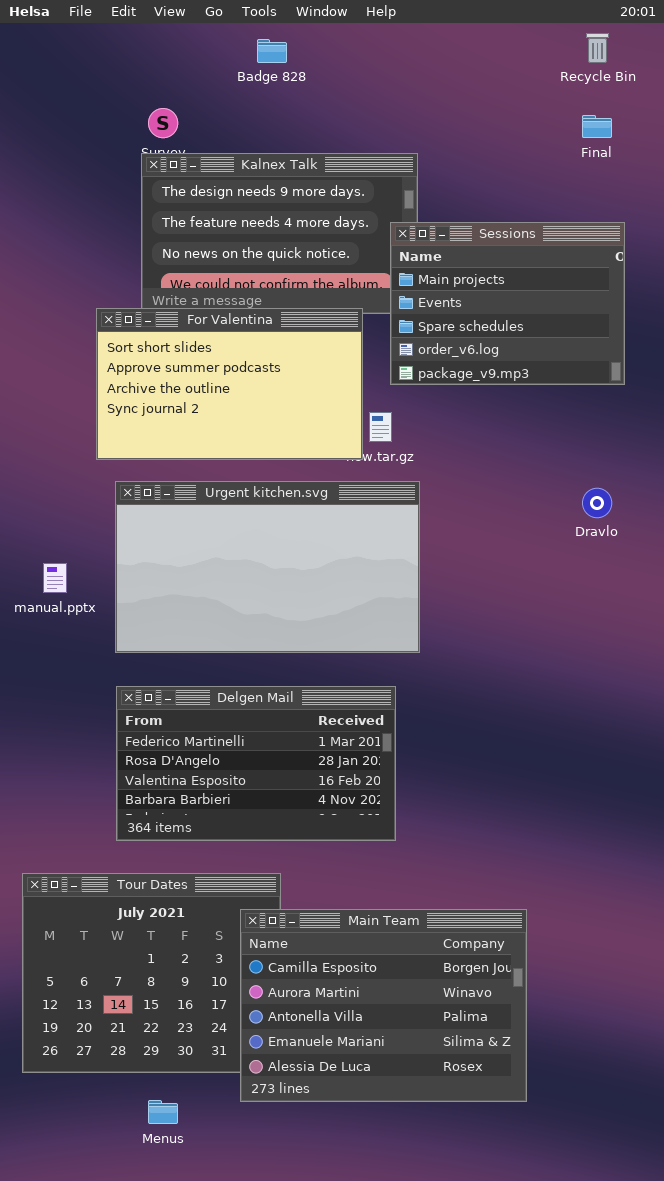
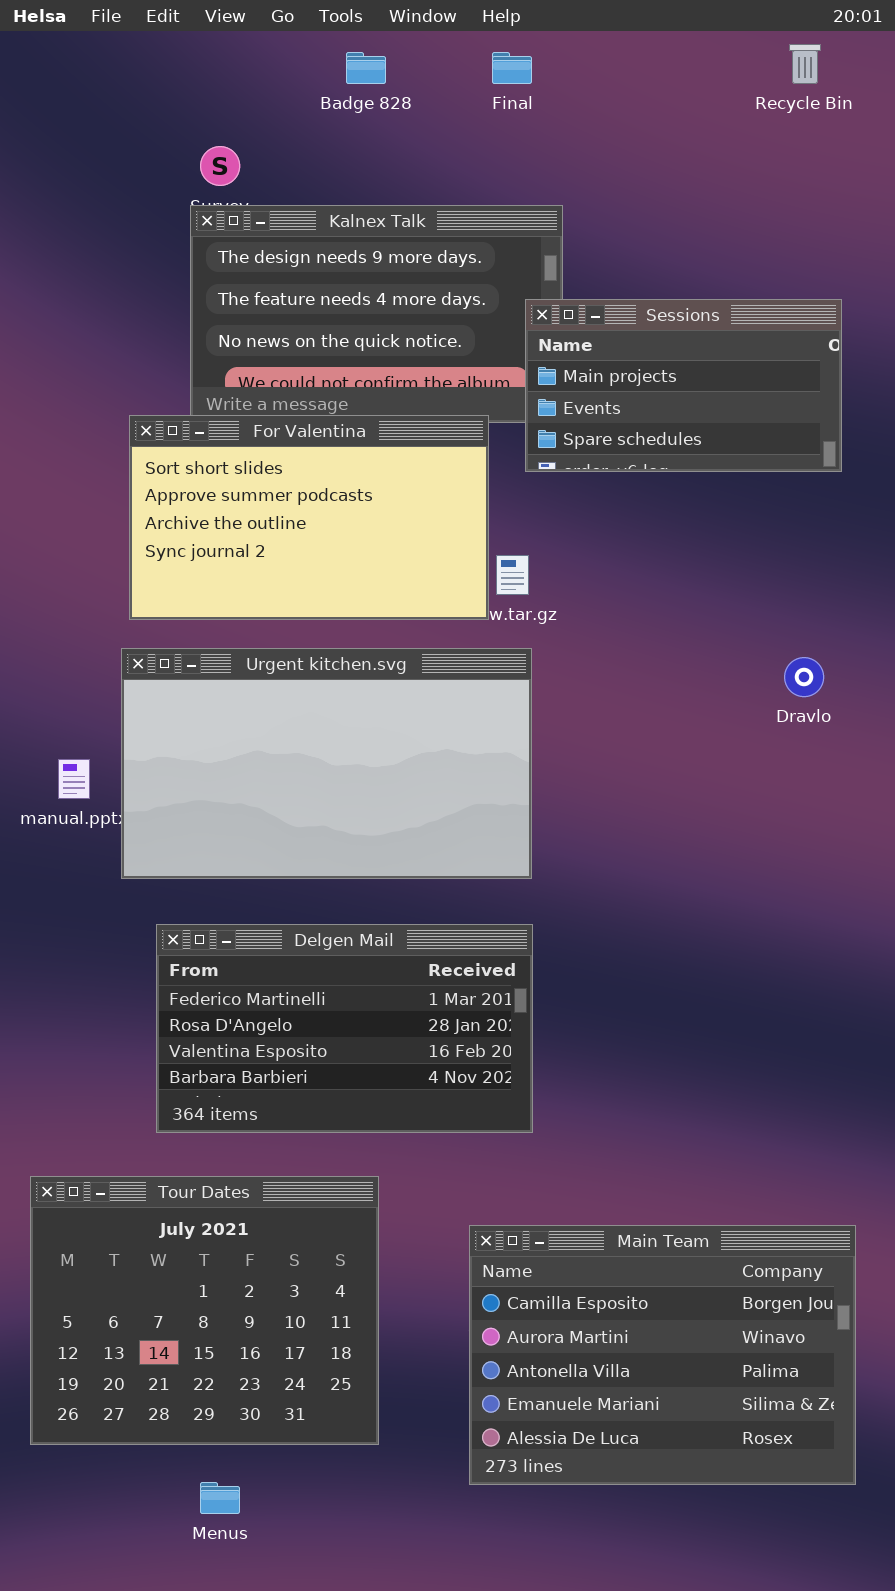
Final: [582,115,612,138] -> [492,52,532,84], moved
Sessions: [390,222,625,385] -> [525,299,842,472], resized
Urgent kitchen.svg: [115,481,420,653] -> [121,648,532,879], moved
Main Team: [240,909,527,1102] -> [469,1225,856,1485], moved

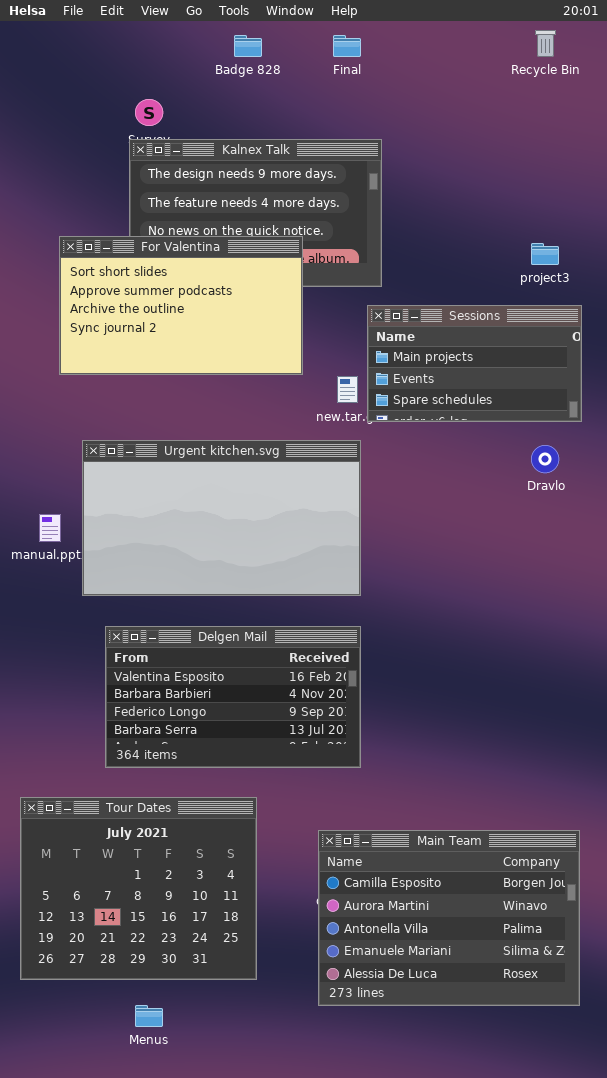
Sessions: [525,299,842,472] -> [367,305,582,422], moved
For Valentina: [129,415,489,620] -> [59,236,303,375], moved
Delgen Mail: [156,924,533,1133] -> [105,626,361,768], scrolled down 2 rows

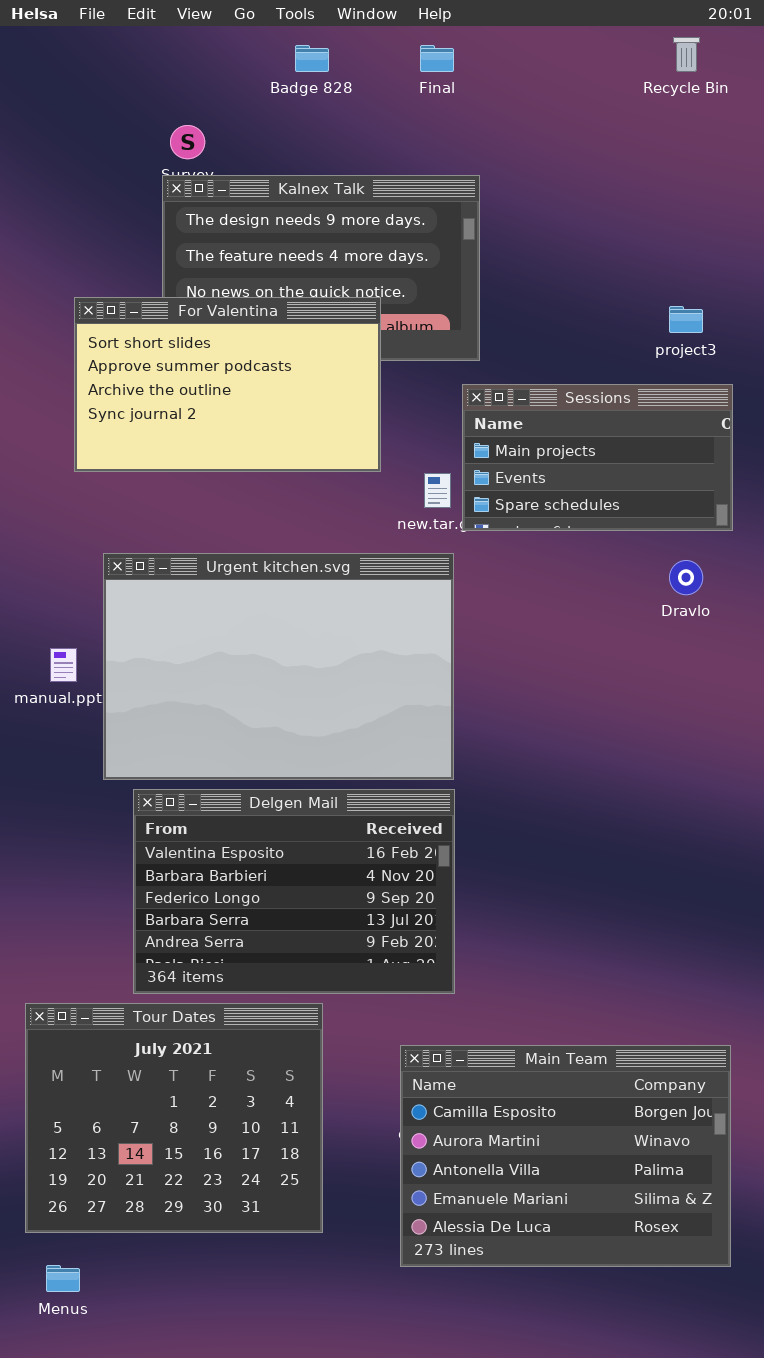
Urgent kitchen.svg: [82,440,361,596] -> [103,553,454,780], resized
Delgen Mail: [105,626,361,768] -> [133,789,455,994], resized
Menus: [135,1005,163,1027] -> [46,1265,80,1292], moved

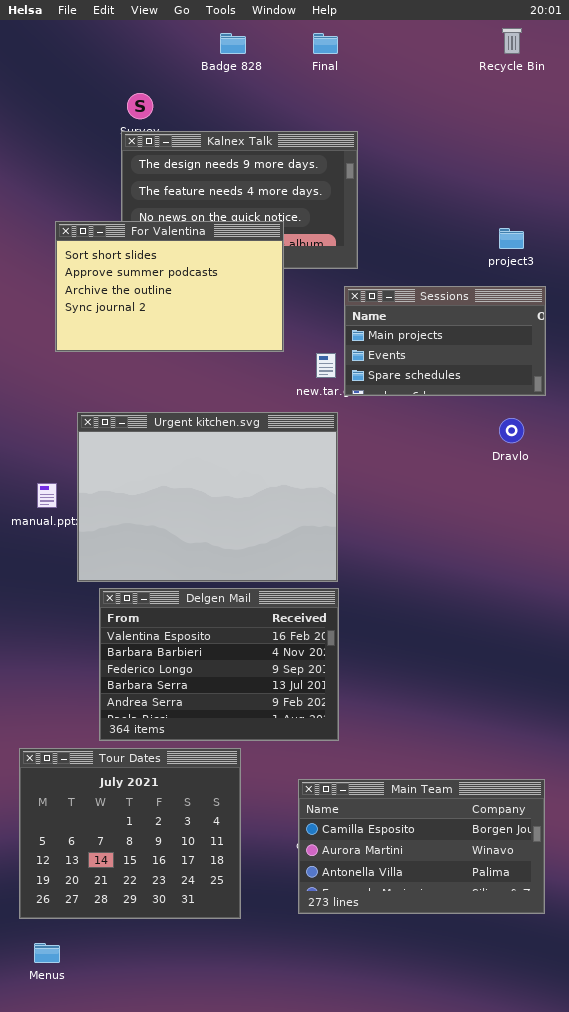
Main Team: [400,1045,731,1267] -> [298,779,545,914], resized

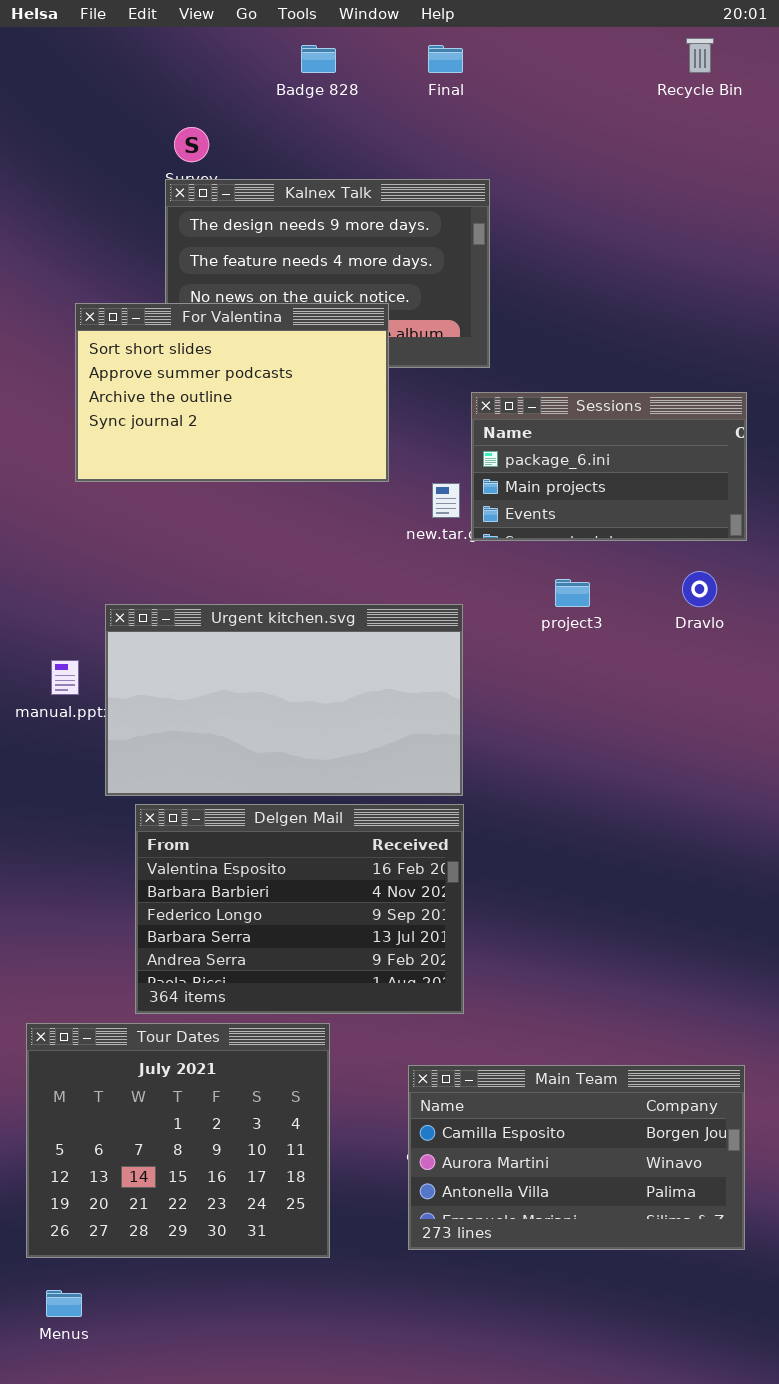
project3: [499,228,524,249] -> [555,579,590,607], moved
Sessions: [344,286,546,396] -> [471,392,747,541], scrolled up 1 row
Urgent kitchen.svg: [77,412,338,582] -> [105,604,463,796], resized

